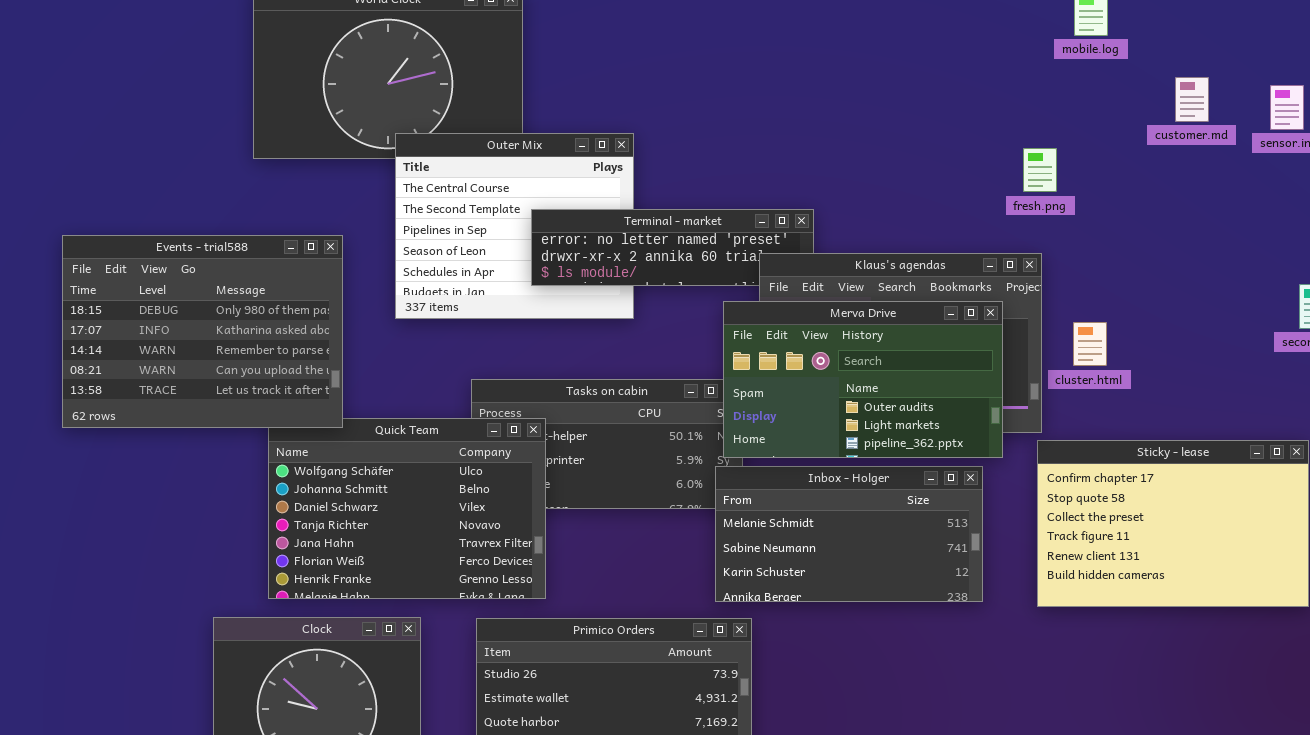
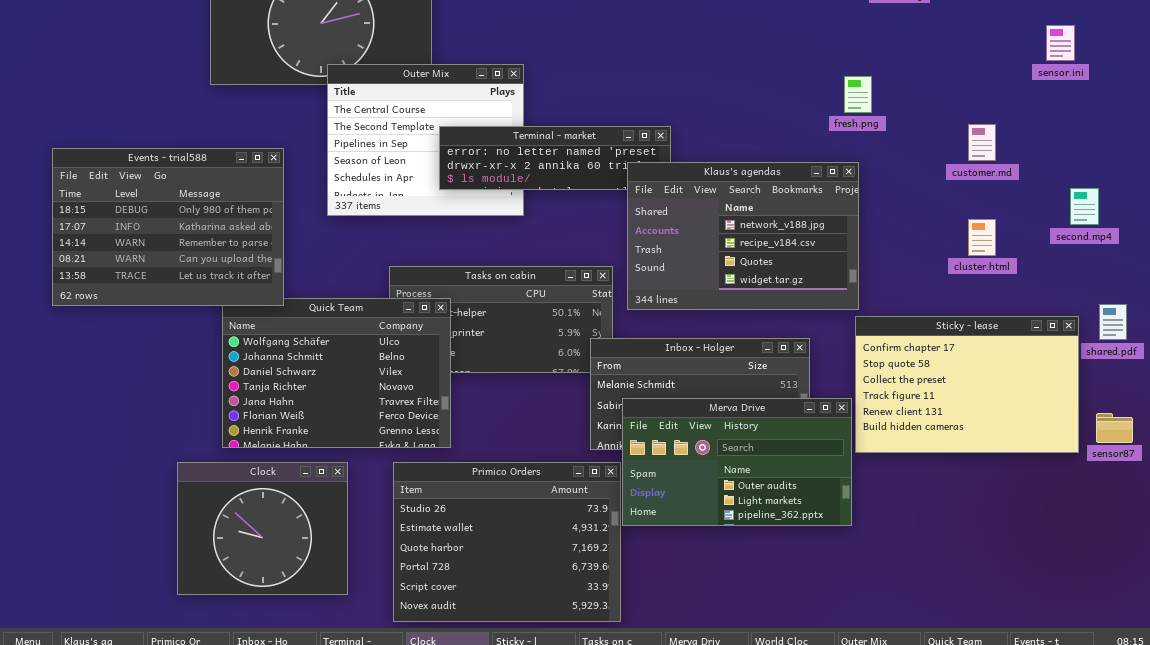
customer.md: [1175,77,1209,122] -> [968,124,996,161], moved
Merva Drive: [723,301,1003,458] -> [622,398,852,526], moved
cluster.html: [1073,322,1107,366] -> [968,219,996,256], moved

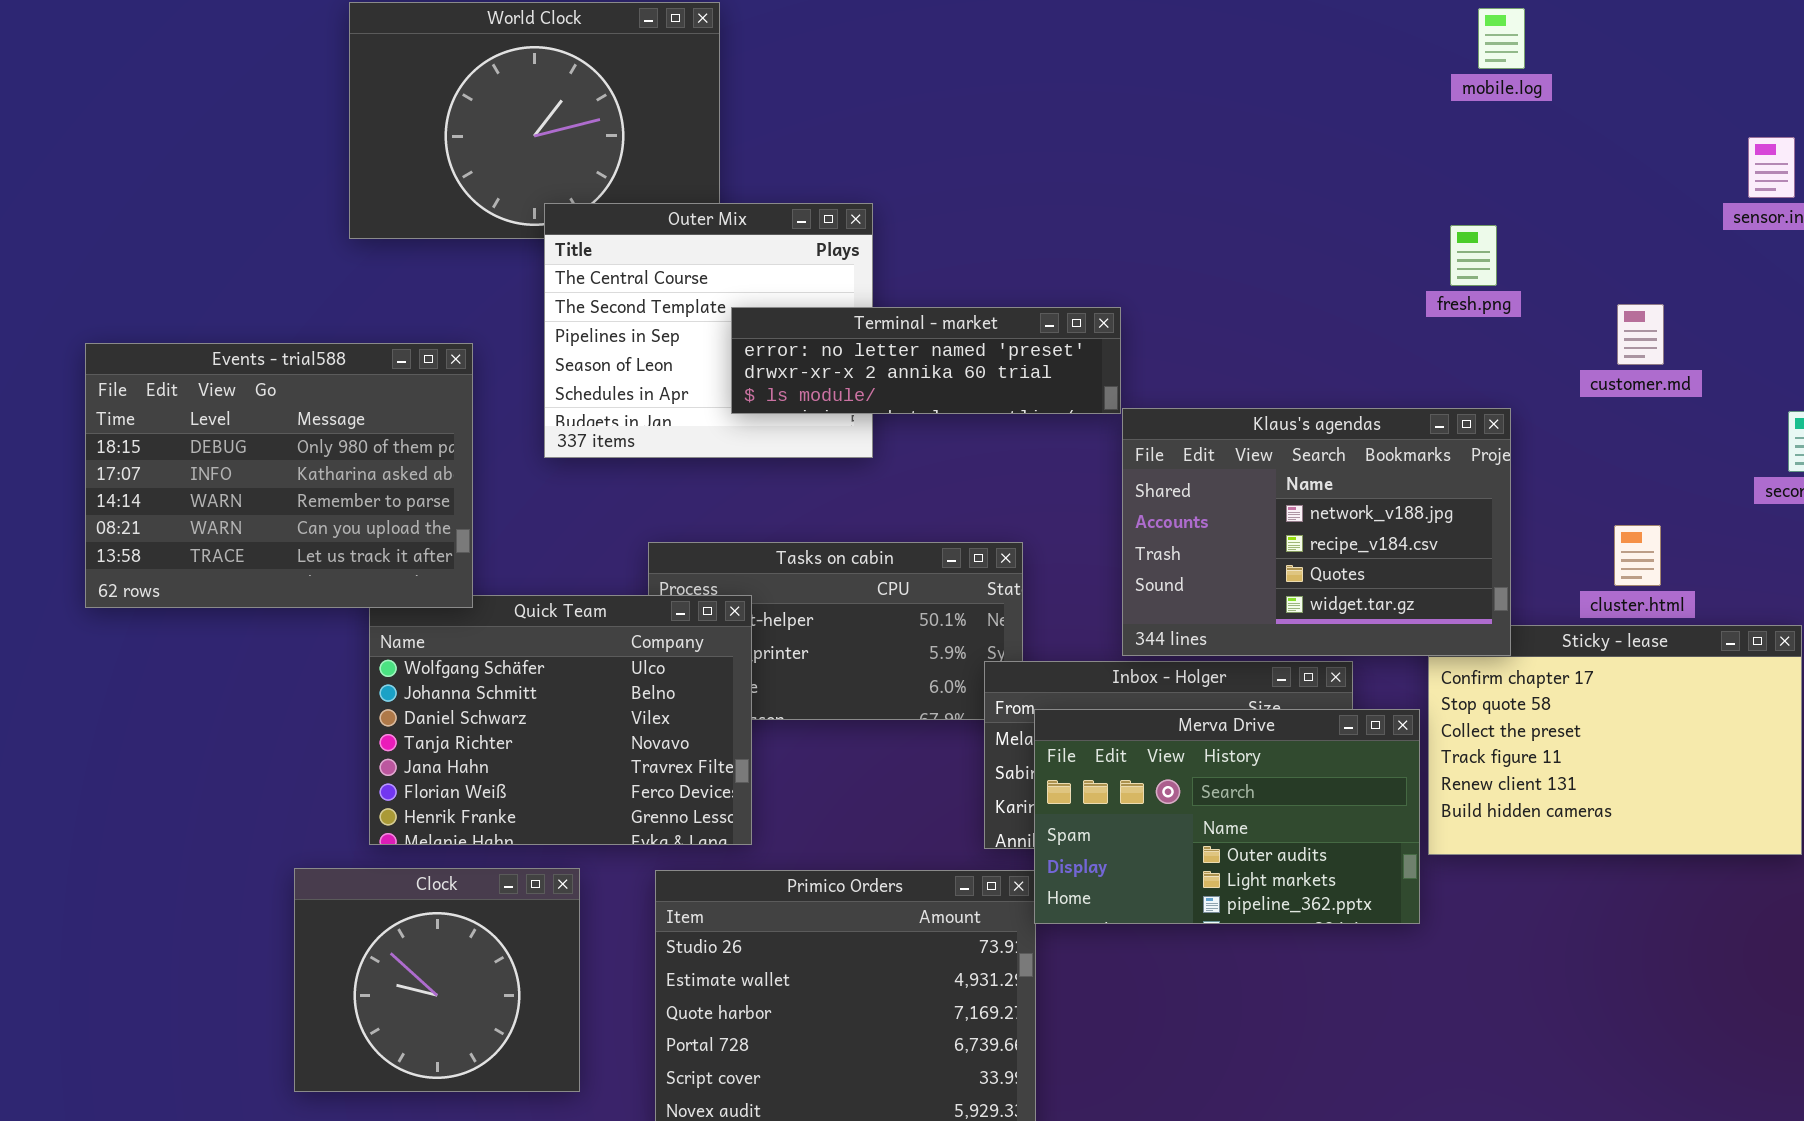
fresh.png: [844,76,872,113] -> [1450,225,1497,286], moved
Klaus's agendas: [627,162,859,310] -> [1122,408,1511,656], moved
cluster.html: [968,219,996,256] -> [1614,525,1661,586], moved
Merva Drive: [622,398,852,526] -> [1034,709,1420,924], moved

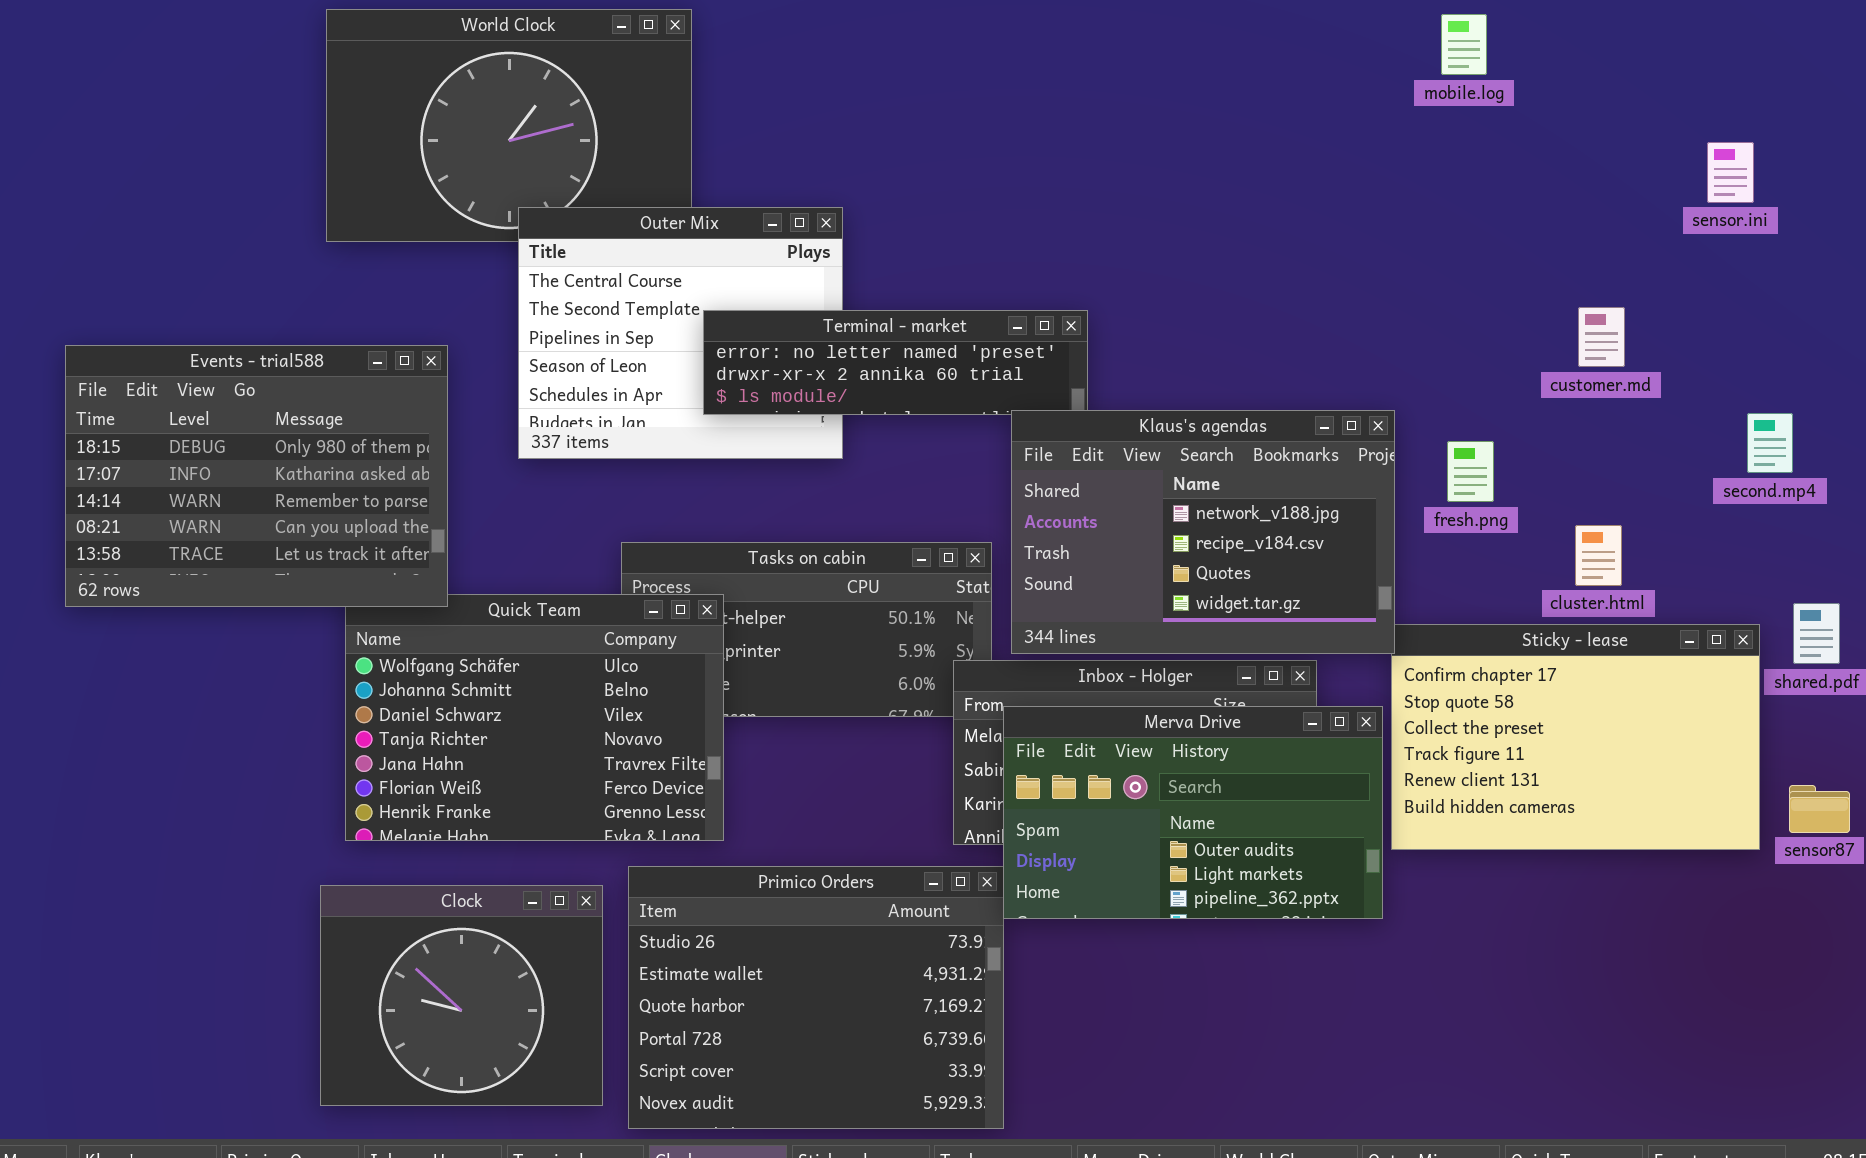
fresh.png: [1450,225,1497,286] -> [1447,441,1494,502], moved
Klaus's agendas: [1122,408,1511,656] -> [1011,410,1395,654], moved
Clock: [294,868,580,1092] -> [320,885,603,1106], moved

